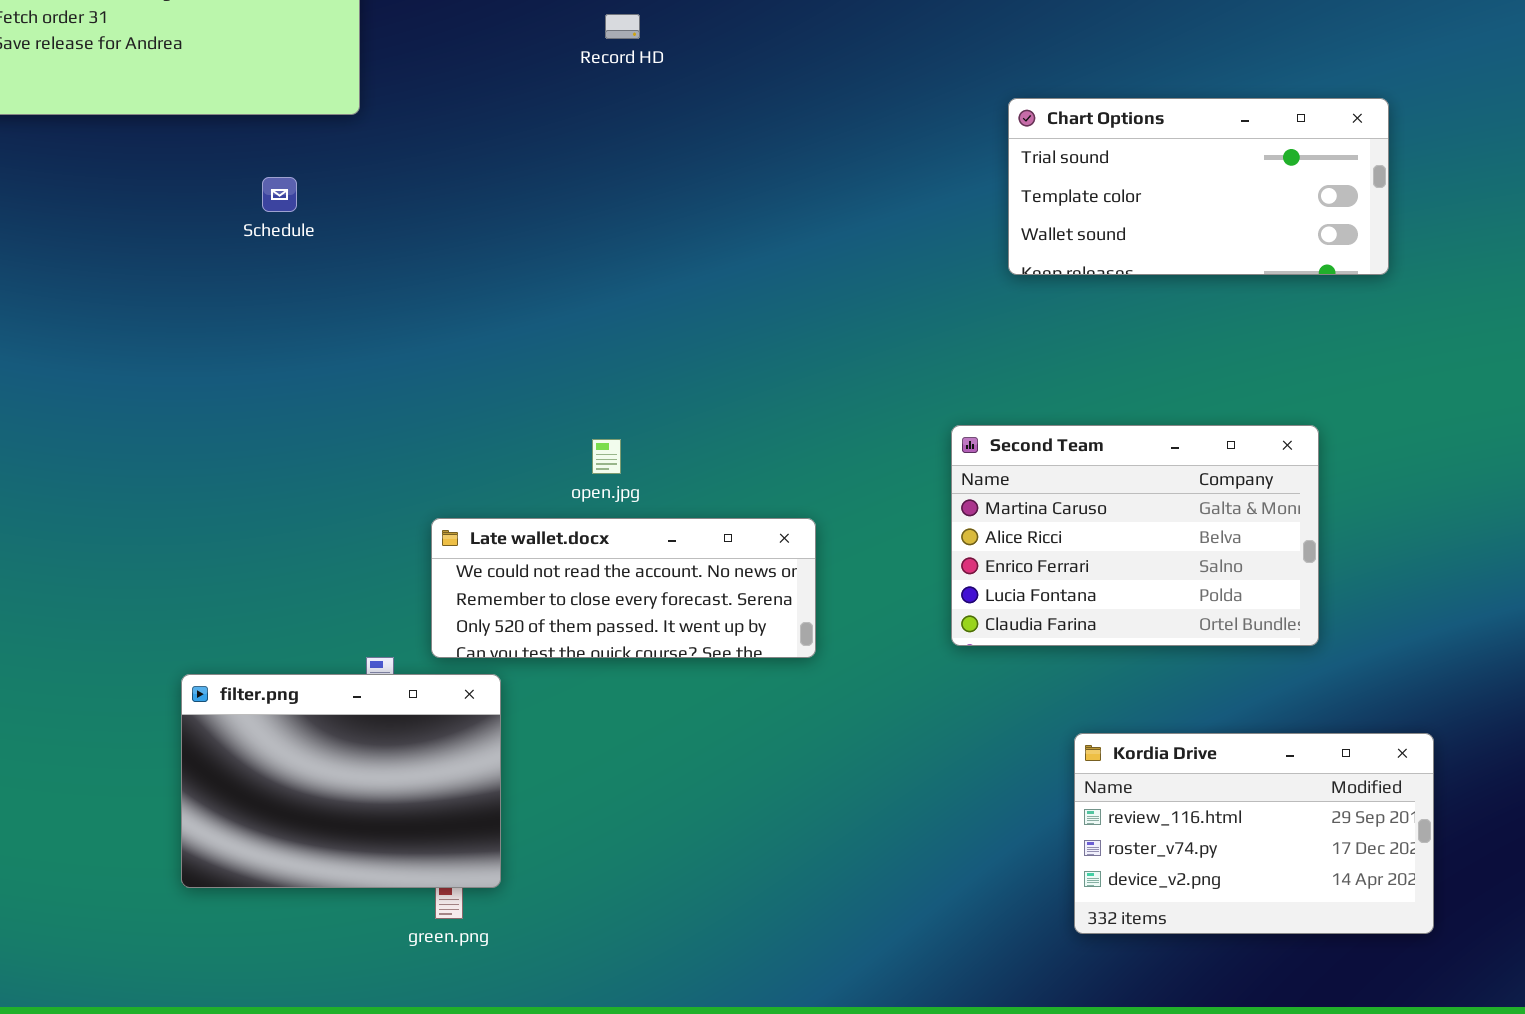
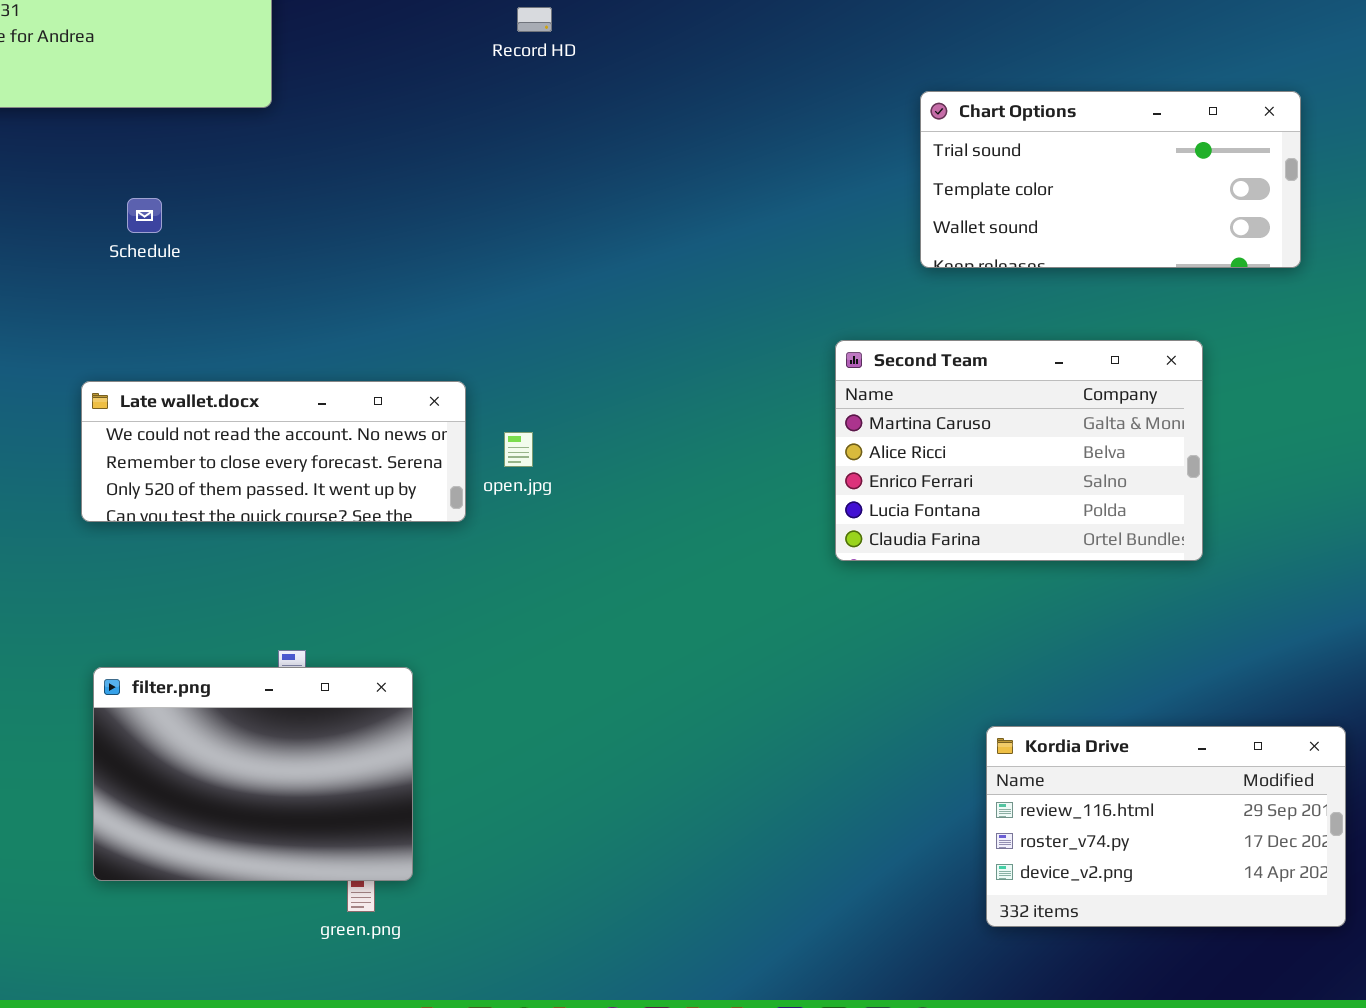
Schedule: [262,177,297,212] -> [127,198,162,233], moved
Second Team: [951,425,1319,646] -> [835,340,1203,561], moved
Late wallet.docx: [431,518,816,658] -> [81,381,466,522], moved

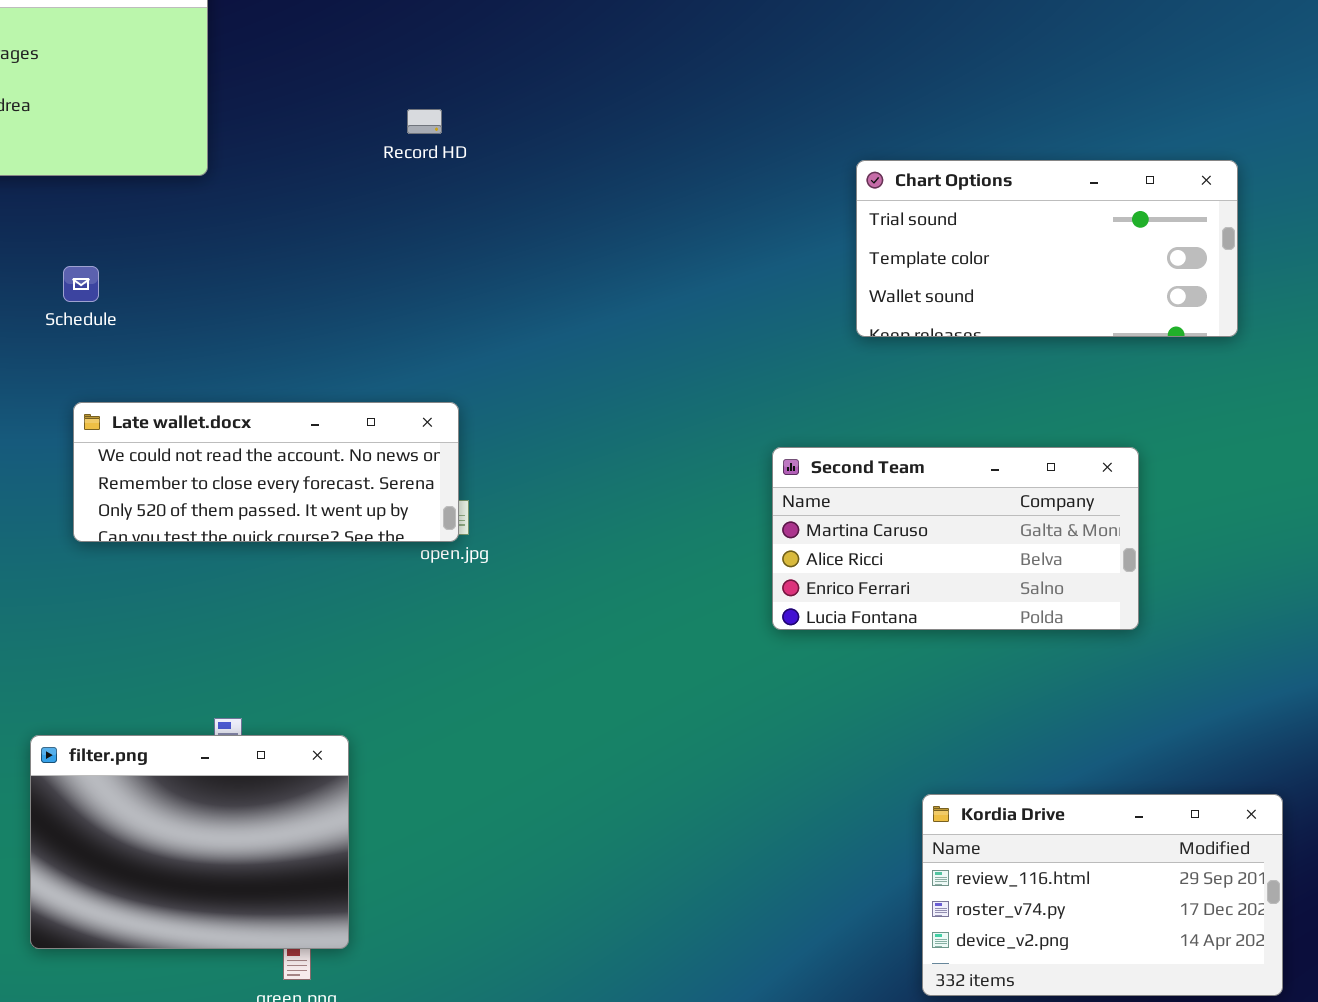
Record HD: [517,7,552,32] -> [407,109,442,134], moved
Second Team: [835,340,1203,561] -> [772,447,1139,630], resized
Late wallet.docx: [81,381,466,522] -> [73,402,459,542], moved

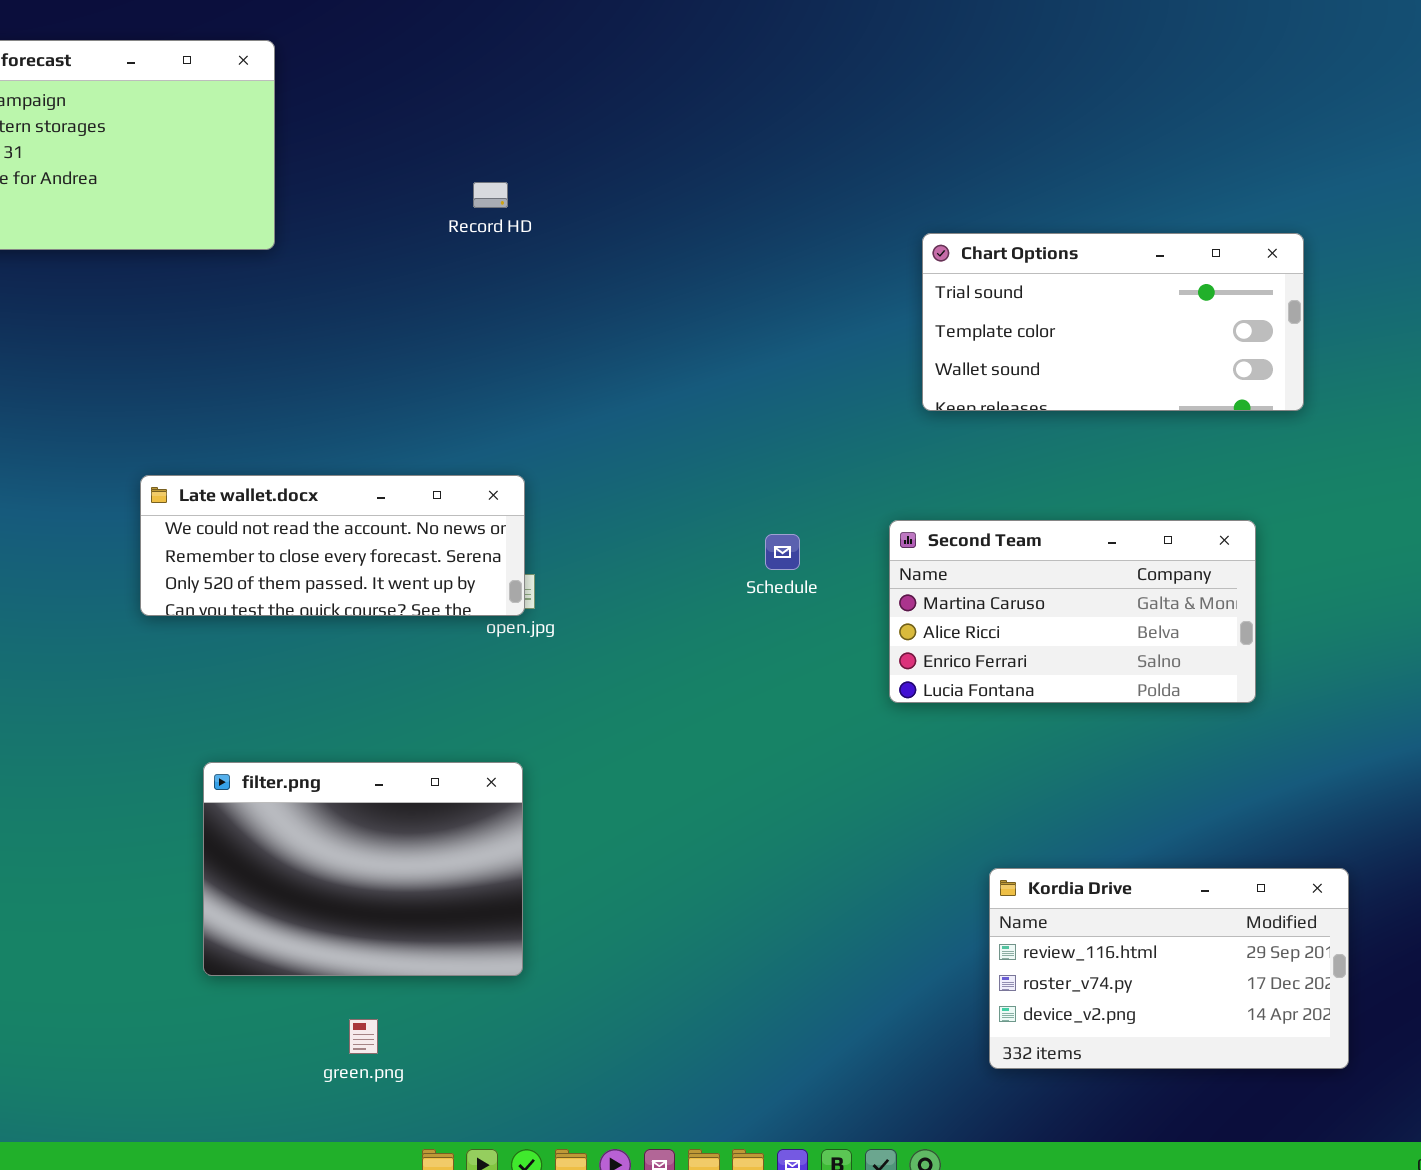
Schedule: [63,266,99,302] -> [765,534,800,570], moved
Second Team: [772,447,1139,630] -> [889,520,1256,703], moved
filter.png: [30,735,349,949] -> [203,762,523,976], moved

